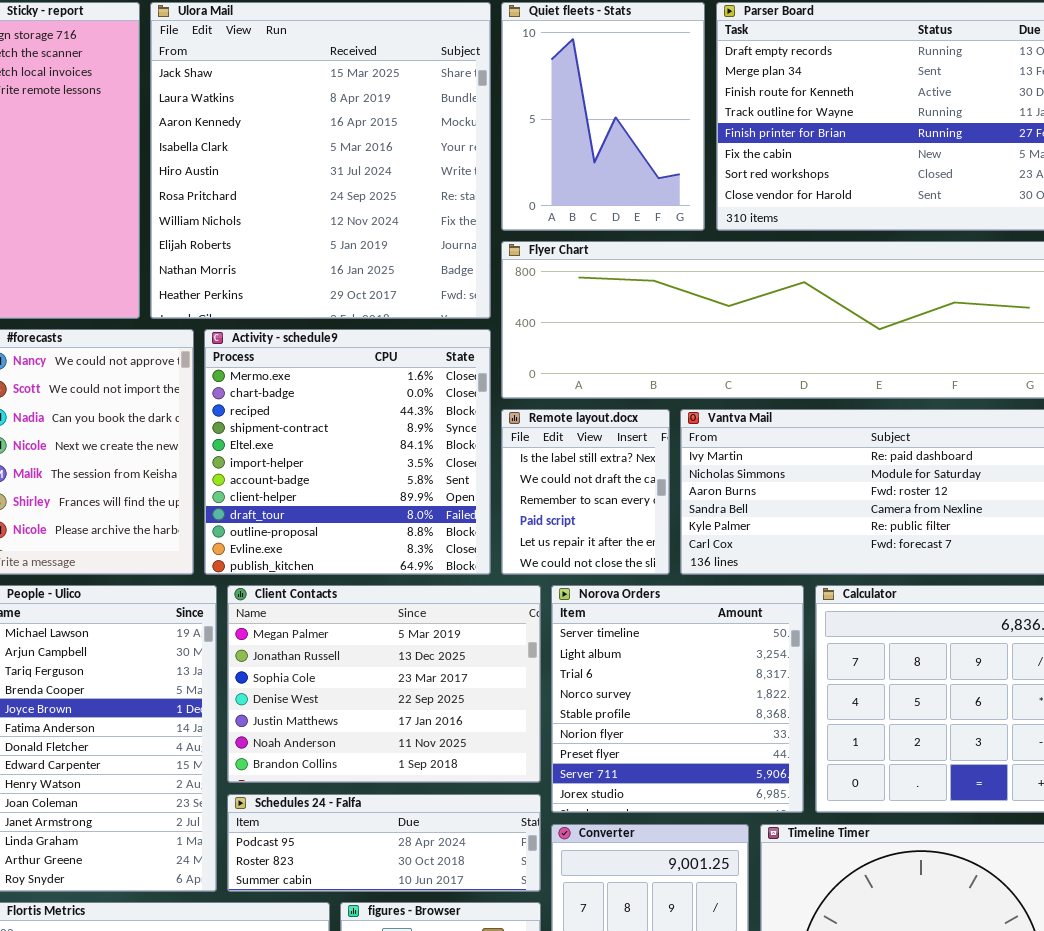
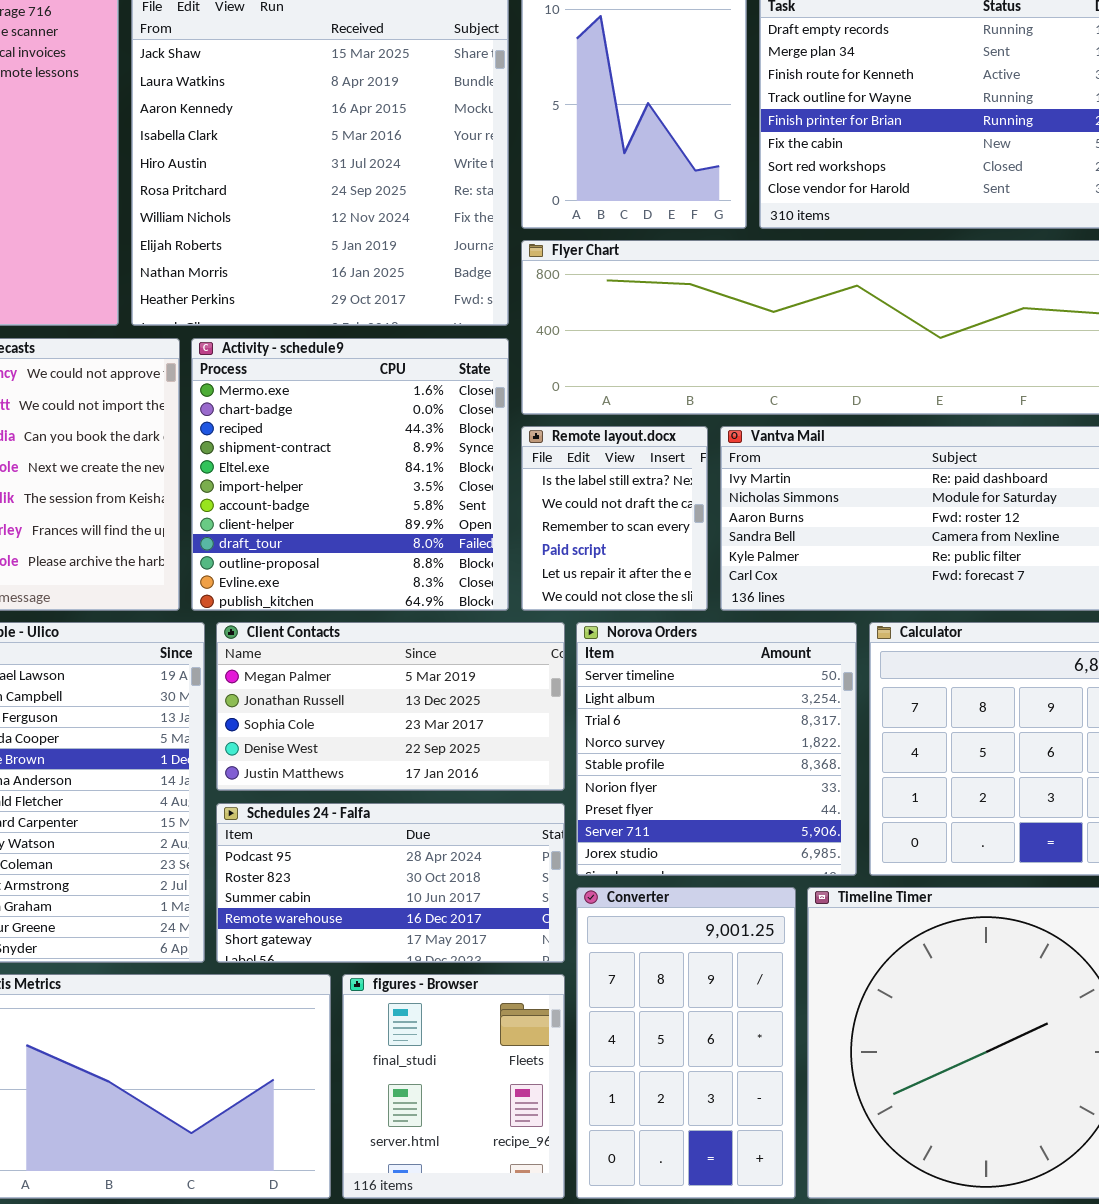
Client Contacts: [227,585,541,783] -> [216,622,565,791], resized
Schedules 24 - Falfa: [227,794,541,892] -> [216,803,565,963], resized

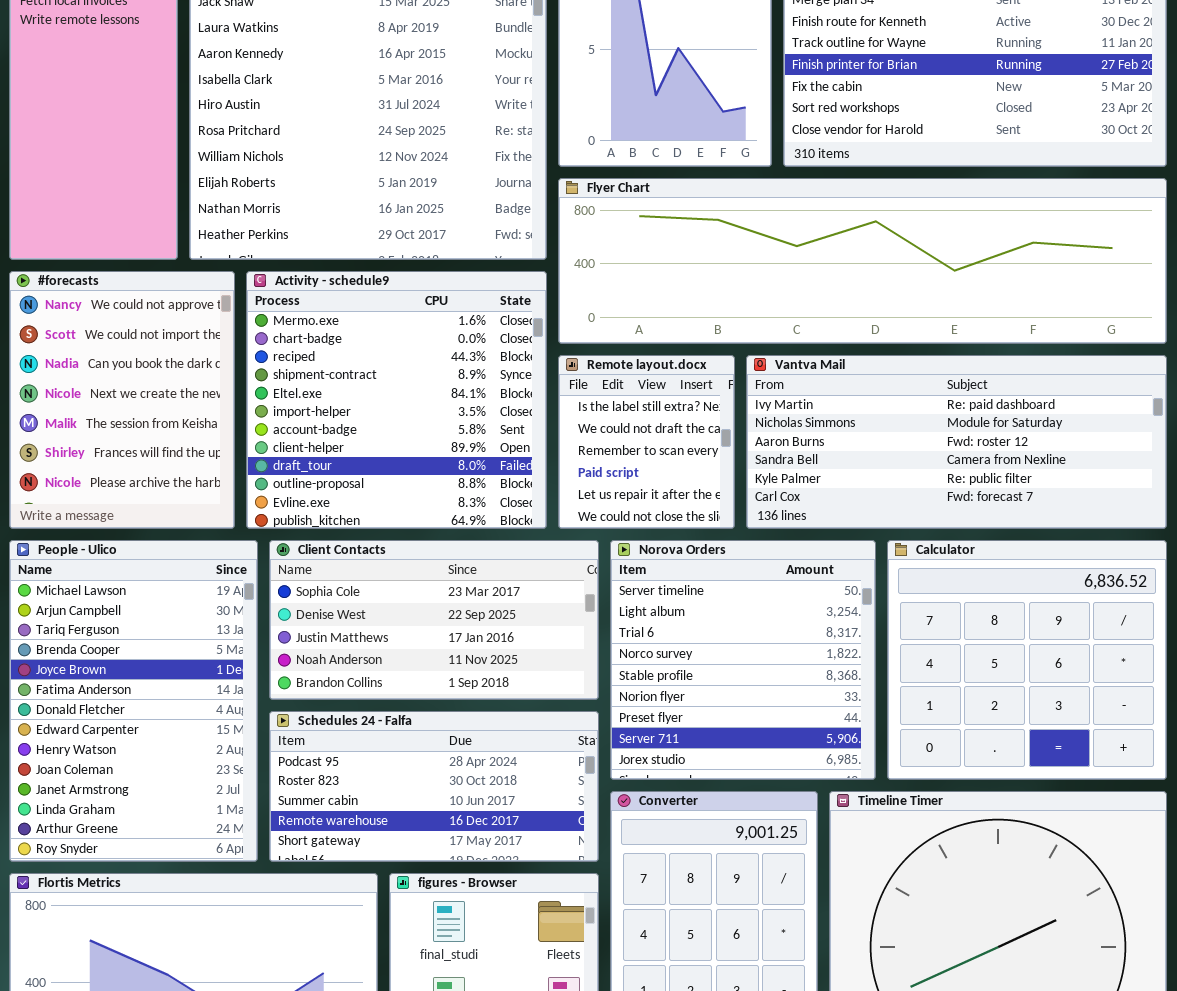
Client Contacts: [216,622,565,791] -> [269,540,599,700], scrolled down 2 rows

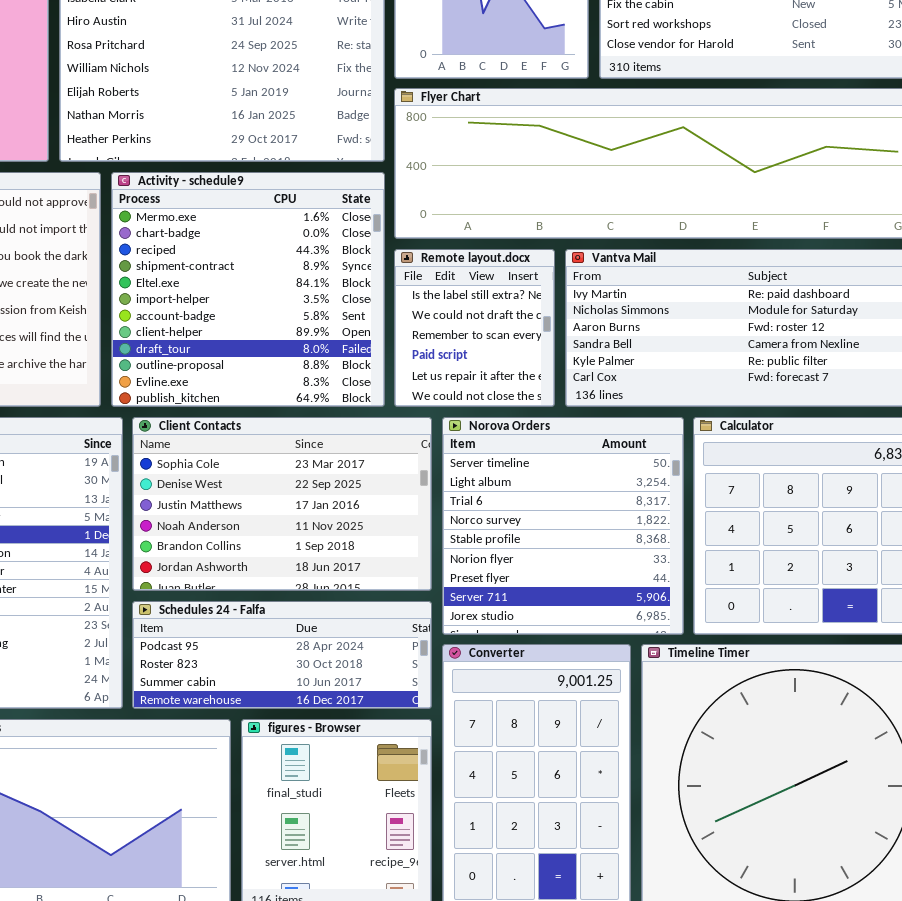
Client Contacts: [269,540,599,700] -> [132,417,432,591], resized
Schedules 24 - Falfa: [269,711,599,862] -> [132,601,432,709], resized

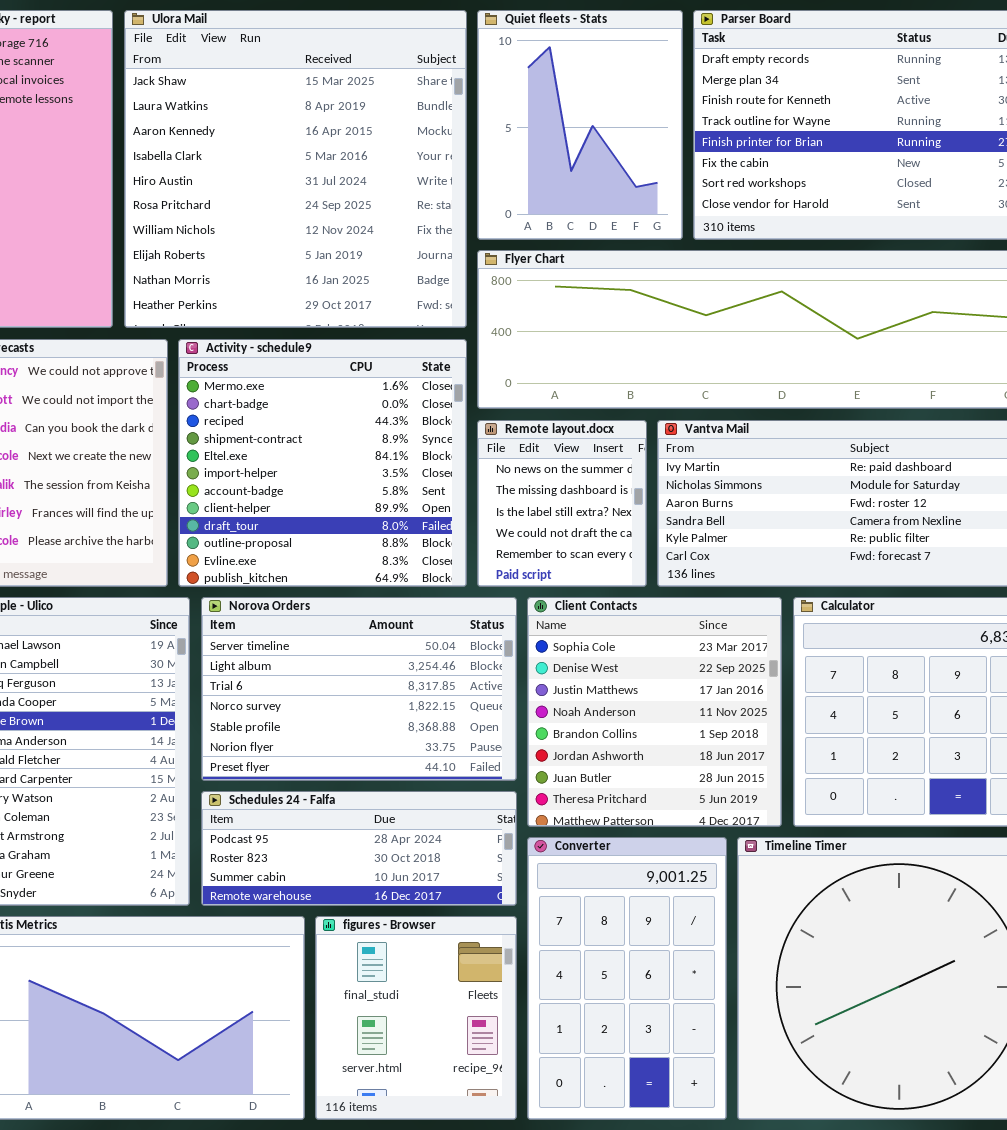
Remote layout.docx: [394,249,555,407] -> [477,420,647,587], scrolled up 2 rows
Client Contacts: [132,417,432,591] -> [527,597,782,827], moved, resized
Norova Orders: [442,417,684,635] -> [201,597,517,781], moved, resized

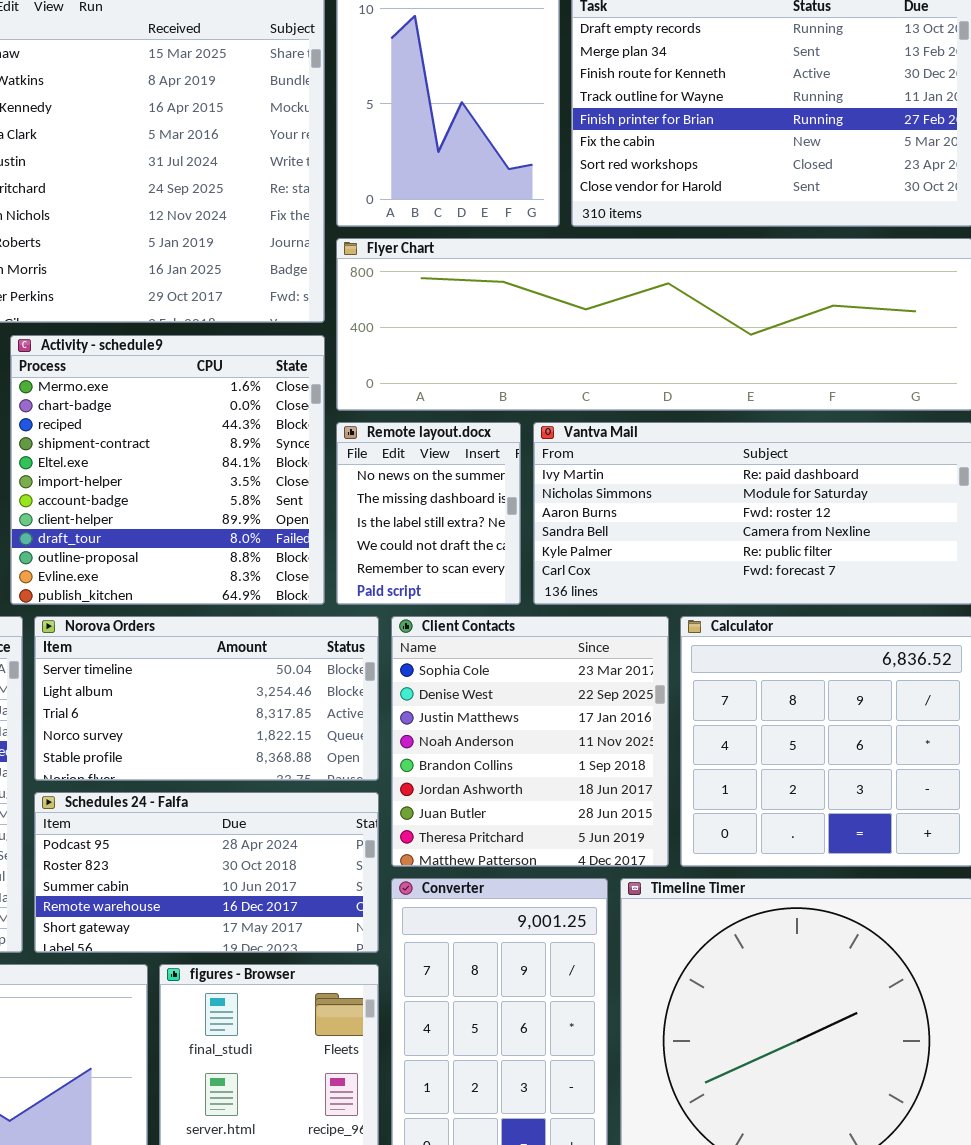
Norova Orders: [201,597,517,781] -> [34,616,379,781], resized
Schedules 24 - Falfa: [201,791,517,906] -> [34,792,379,953], resized

